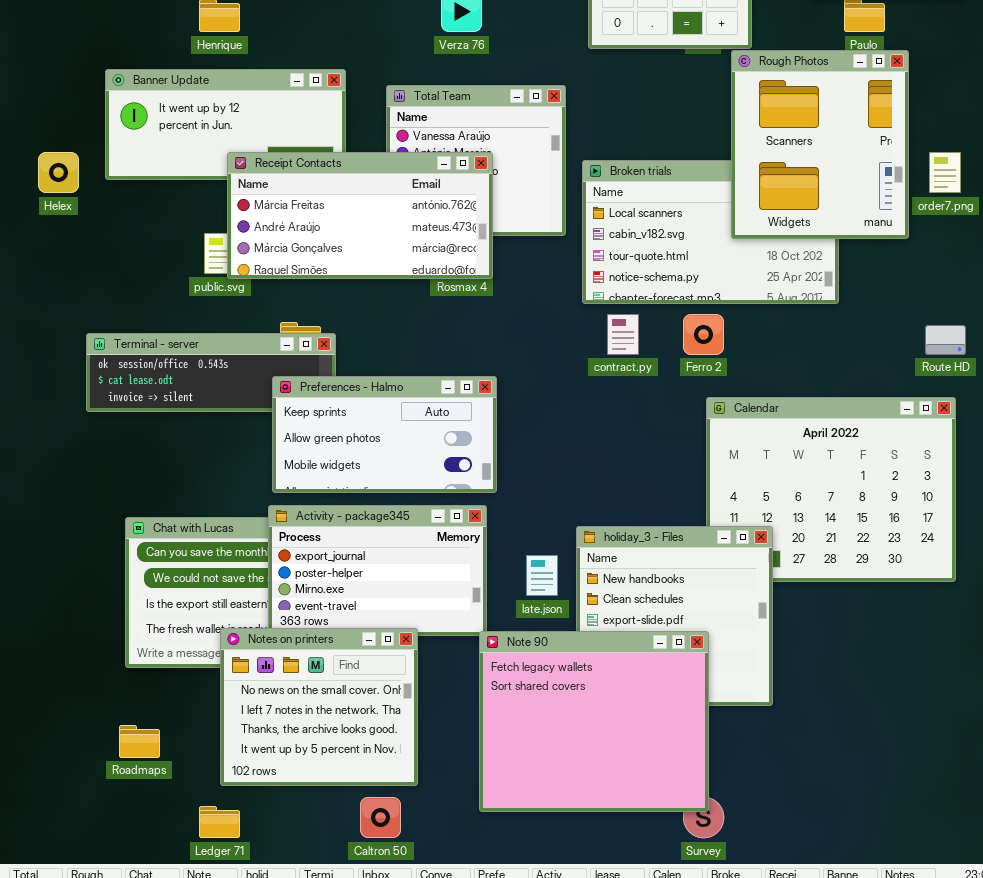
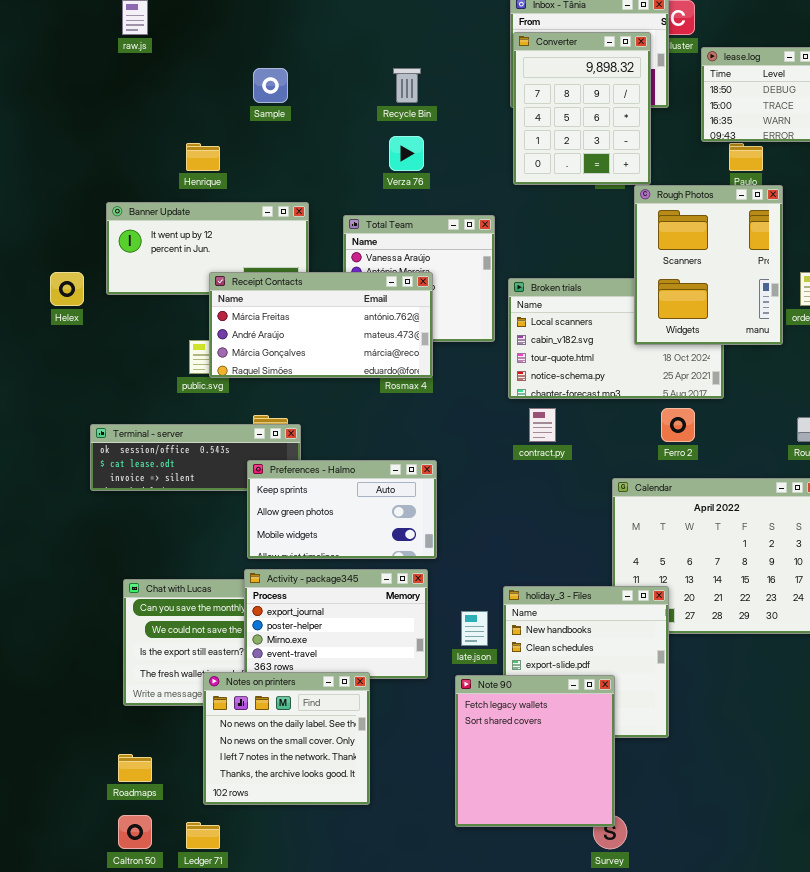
Ferro 2: [683,314,724,355] -> [661,408,695,442], moved
Notes on printers: [220,628,418,786] -> [203,672,370,805], scrolled up 1 row
Note 90: [479,631,709,812] -> [455,675,615,827], resized
Caltron 50: [360,797,401,838] -> [118,815,152,849], moved

